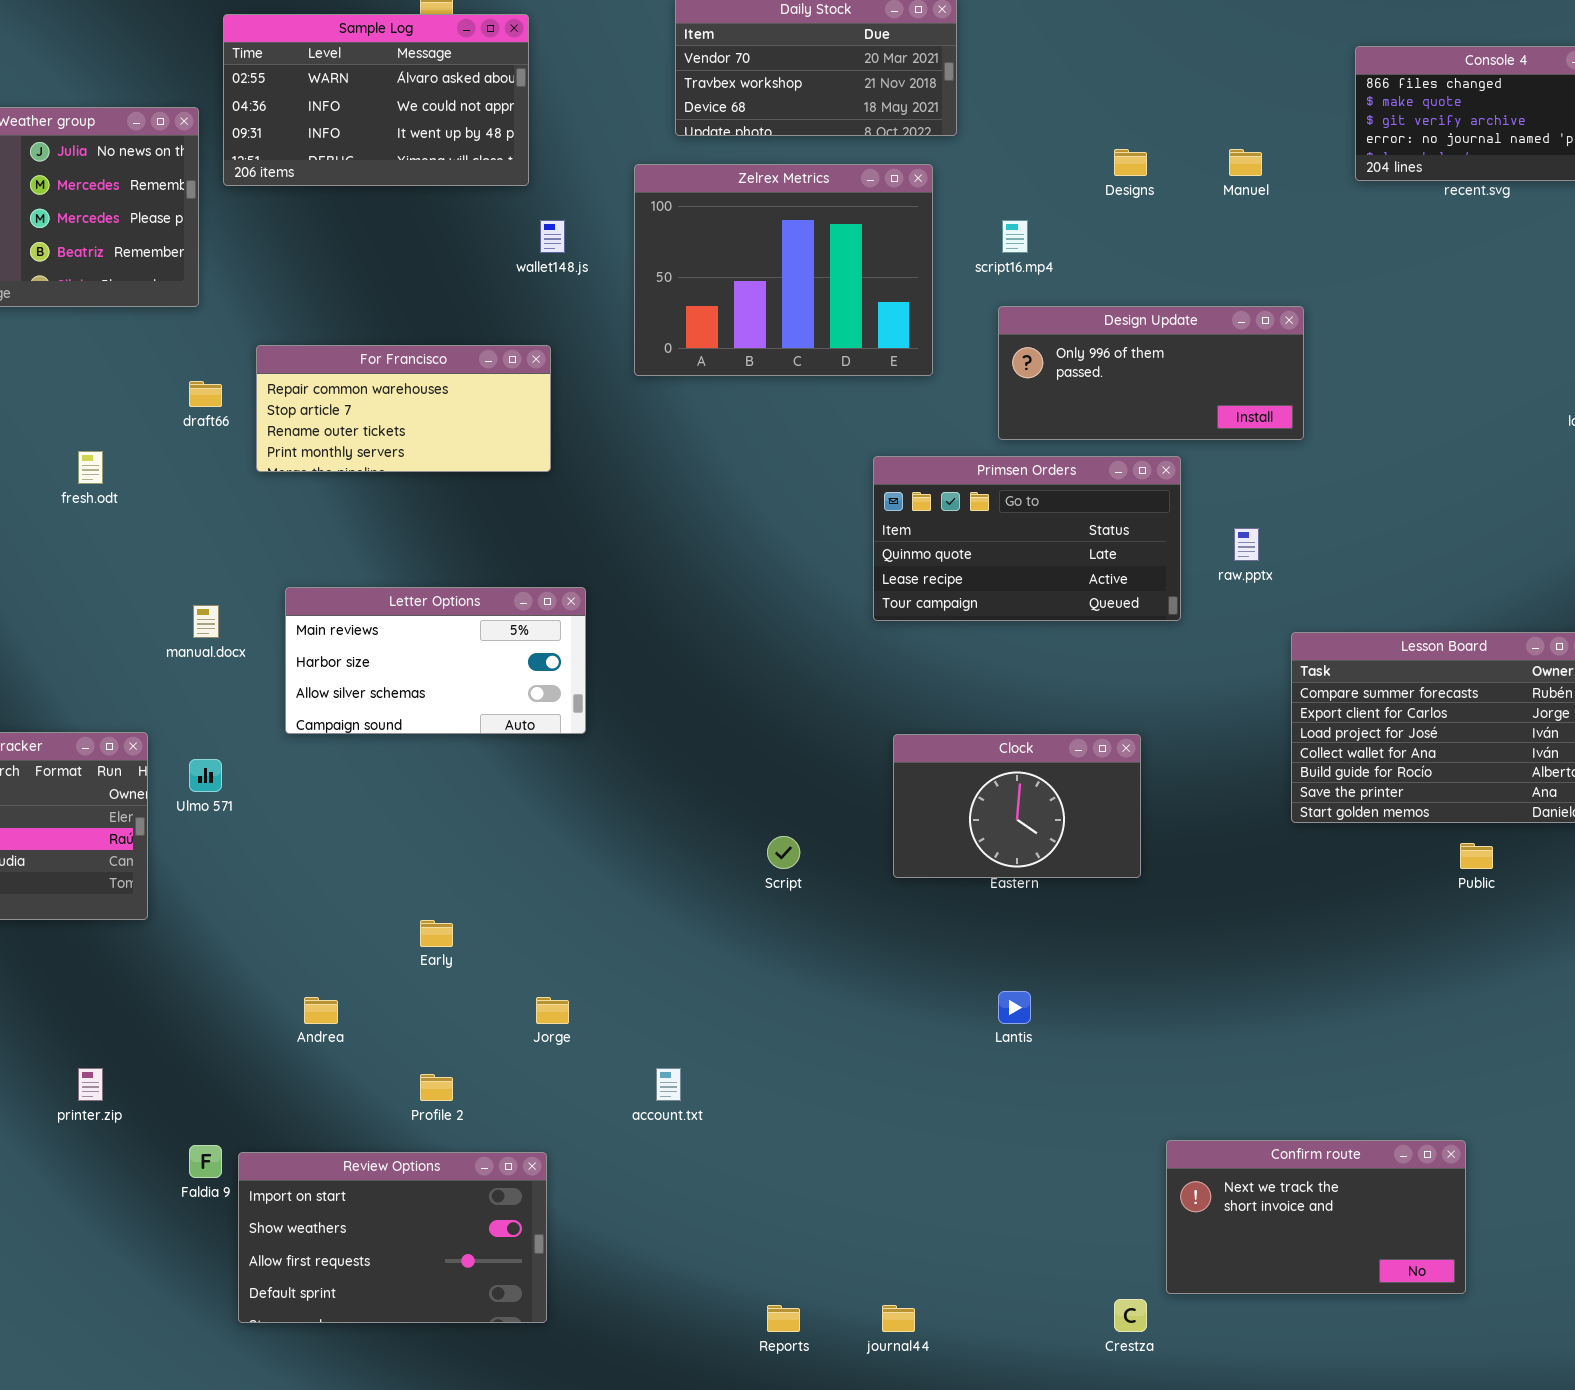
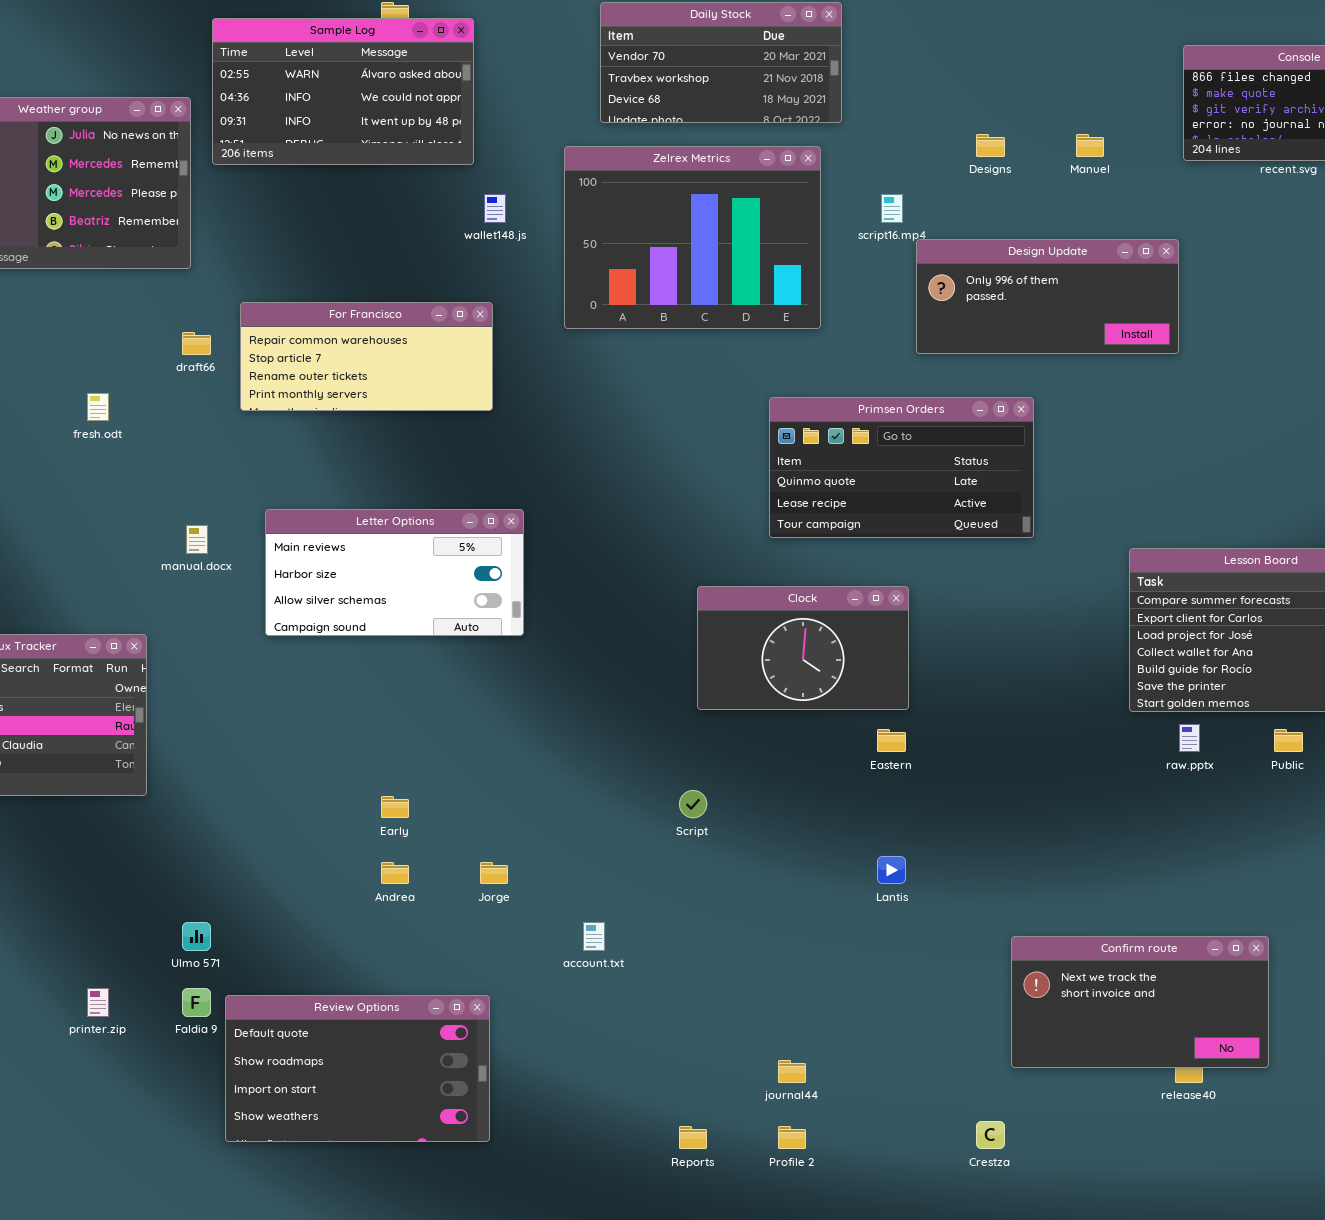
Design Update: [998,306,1304,440] -> [916,239,1179,354], moved
raw.pptx: [1234,528,1259,561] -> [1179,724,1200,752], moved
Clock: [893,734,1141,878] -> [697,586,909,710], moved
Ulmo 571: [189,759,222,792] -> [182,922,211,951], moved
Script: [767,836,800,869] -> [679,790,707,818], moved
Andrea: [304,997,338,1024] -> [381,862,409,884], moved
printer.zip: [78,1068,103,1101] -> [87,988,109,1017], moved
Profile 2: [420,1074,453,1101] -> [778,1126,806,1149], moved
Confirm route: [1166,1140,1466,1294] -> [1011,936,1269,1068], moved
Review Options: [238,1152,547,1323] -> [225,995,490,1142], scrolled up 2 rows
journal44: [882,1305,915,1332] -> [778,1060,806,1083], moved

